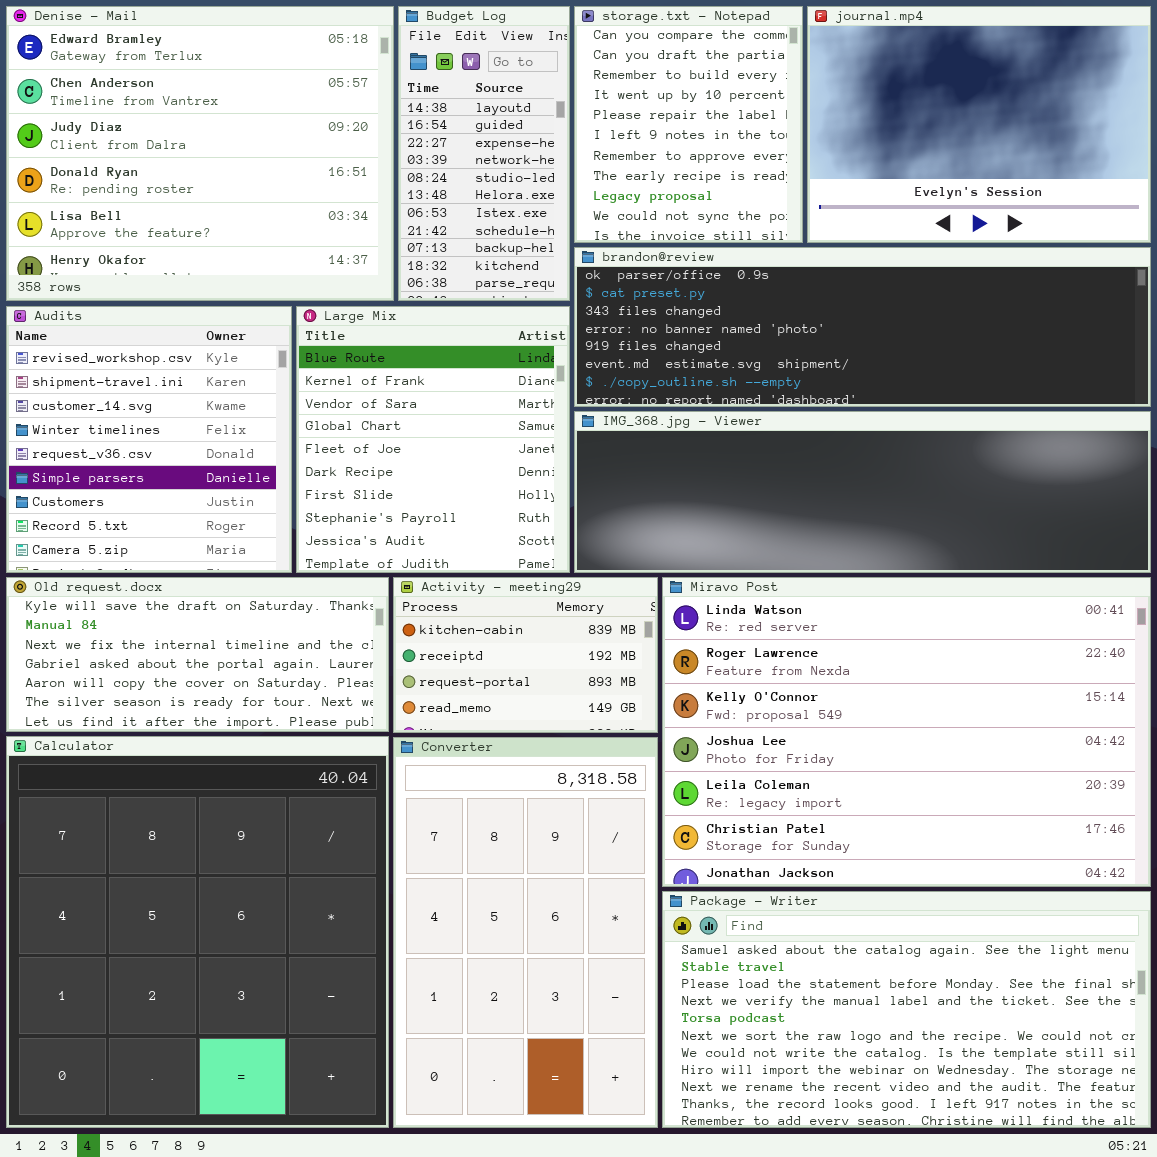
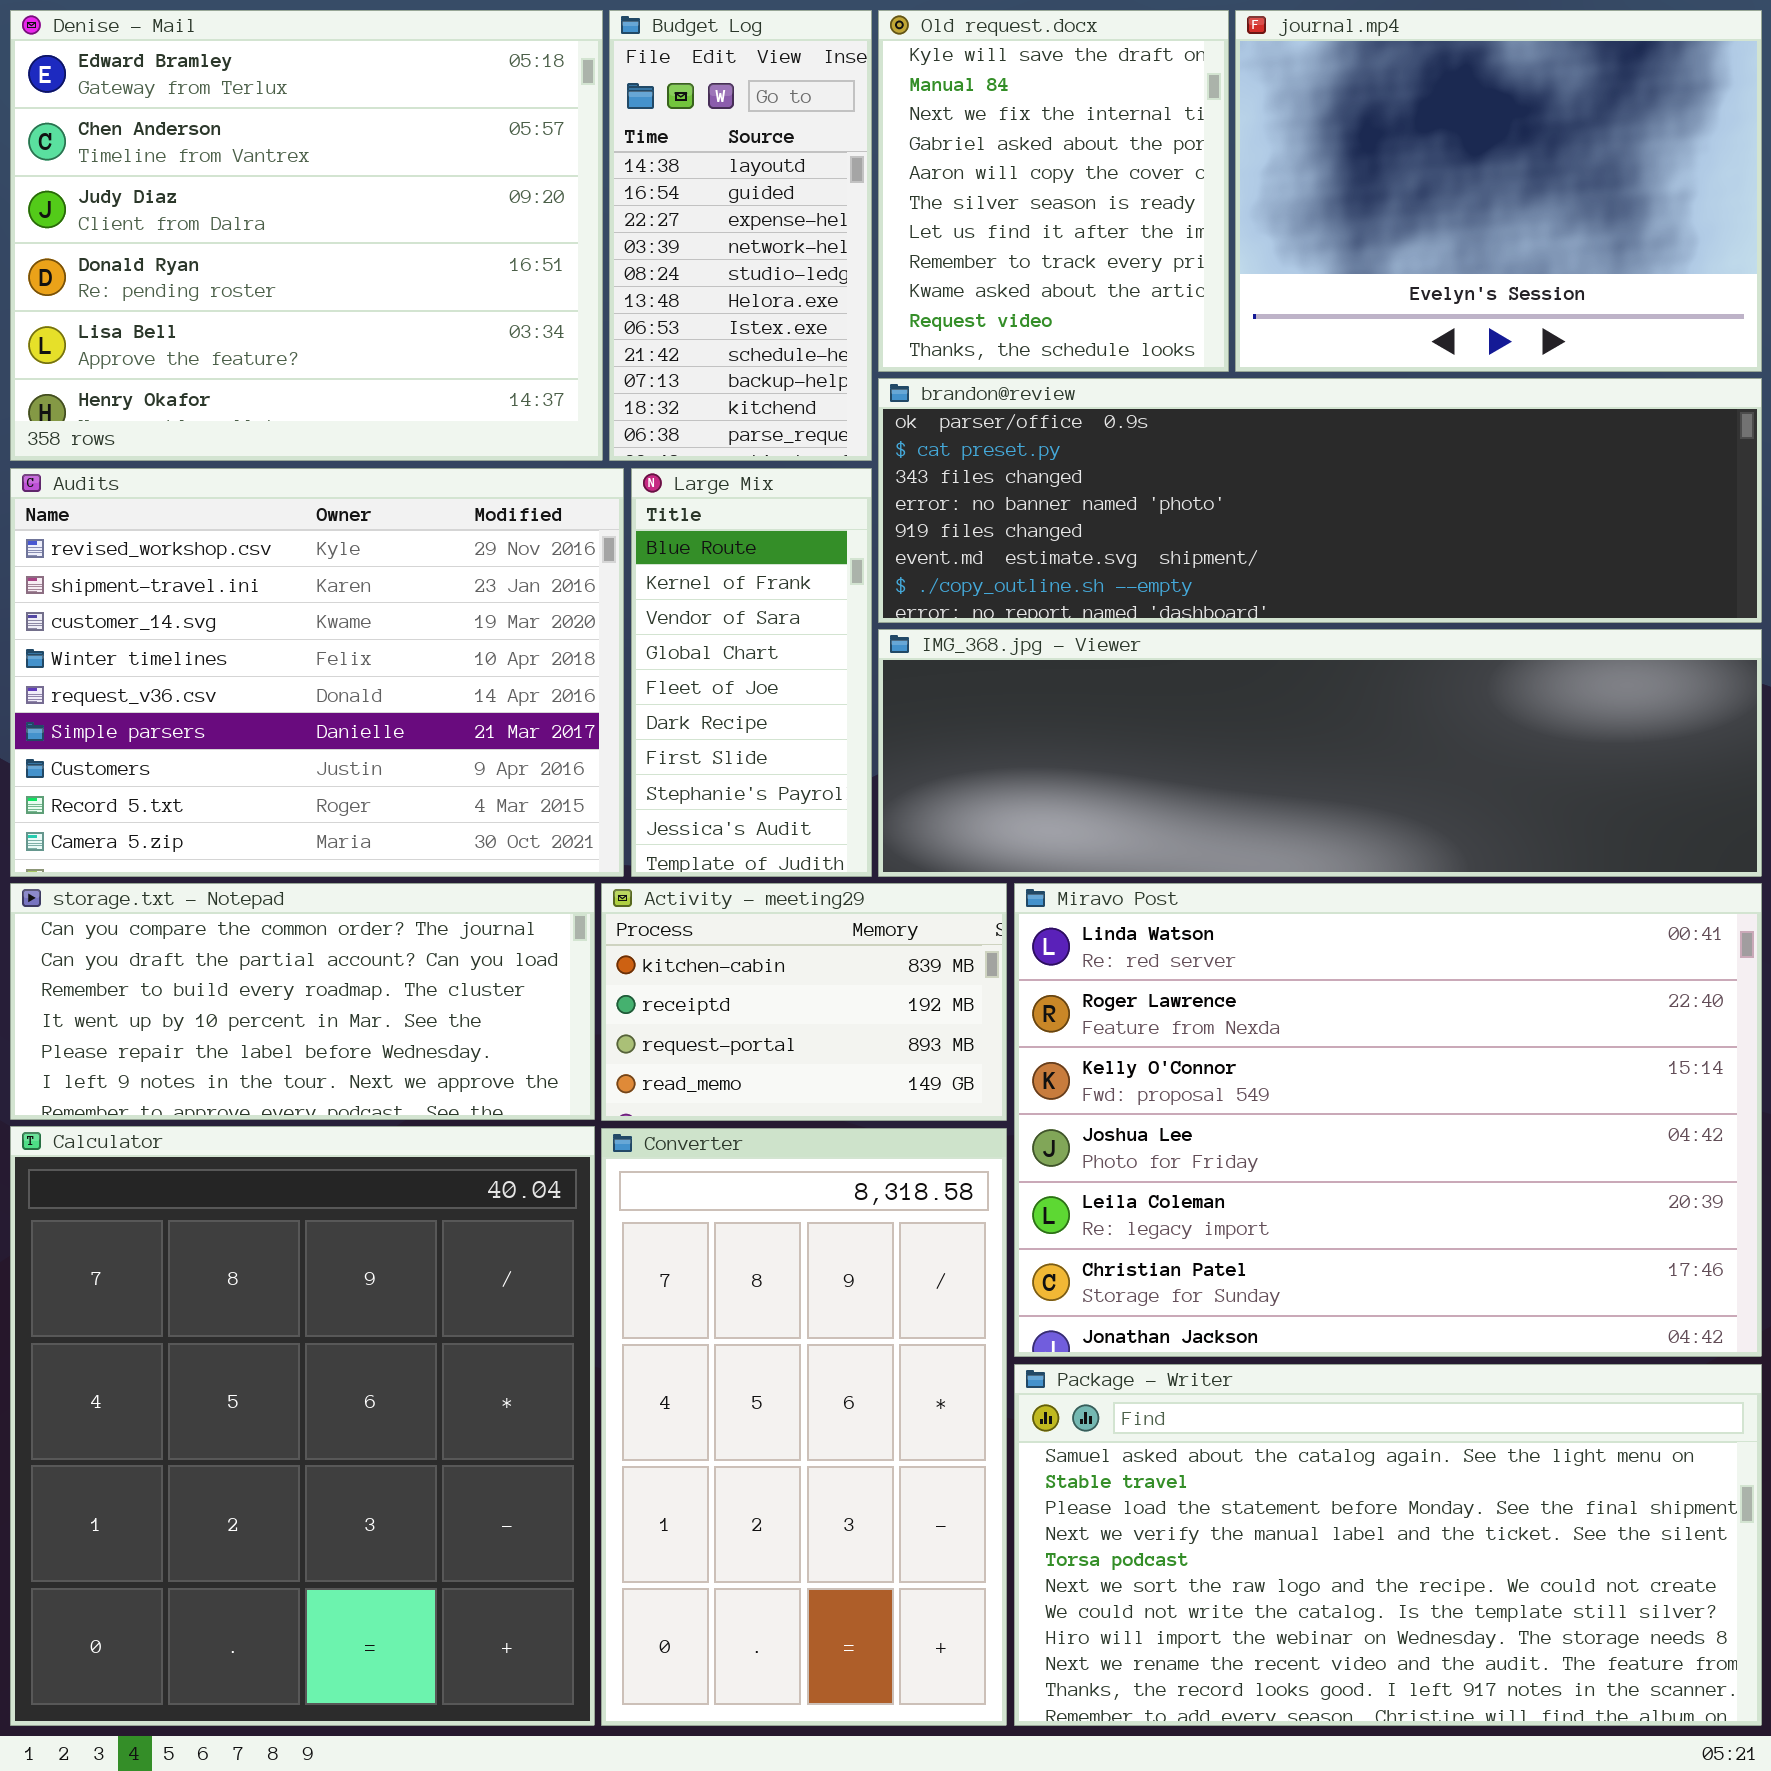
storage.txt - Notepad: [574,6,803,243] -> [10,883,595,1120], moved, resized
Audits: [6,306,292,573] -> [10,468,624,877], resized
Large Mix: [296,306,570,573] -> [631,468,872,877], resized
Old request.docx: [6,577,389,732] -> [878,10,1229,372], moved, resized

